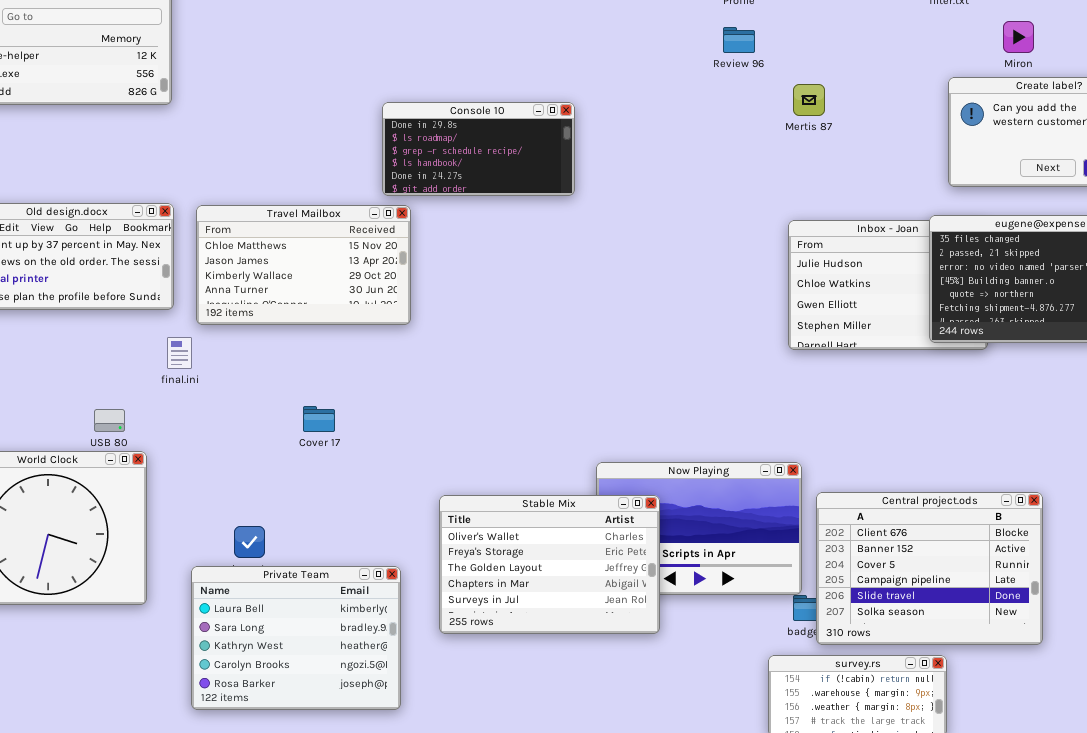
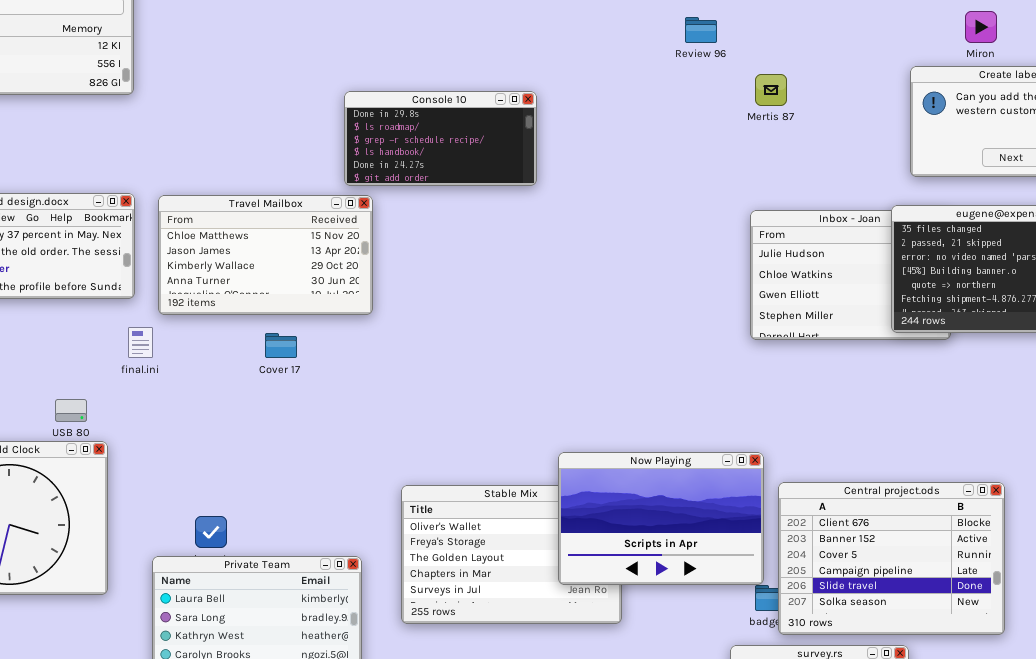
Cover 17: [303,406,335,432] -> [265,333,297,358], moved
Now Playing: [596,462,802,595] -> [558,452,764,585], raised

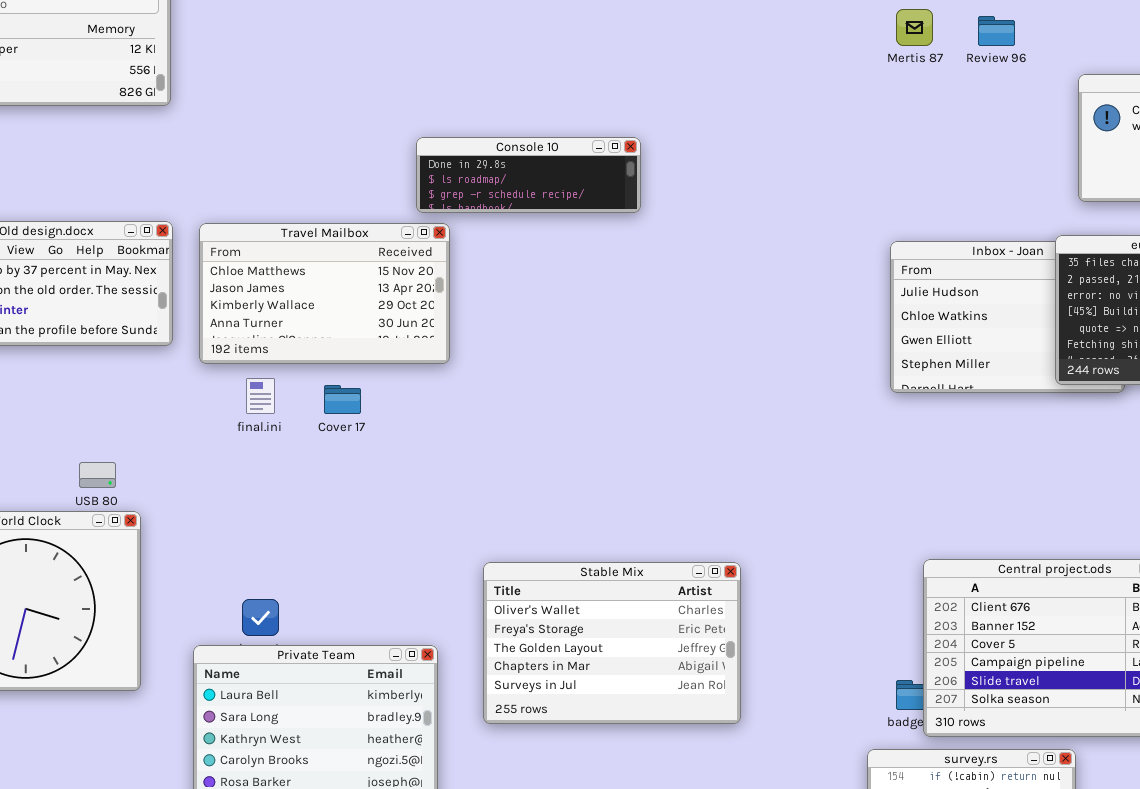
Review 96: [685,17,717,43] -> [978,16,1015,46], moved
Mertis 87: [755,74,787,106] -> [896,9,933,46], moved
Console 10: [344,91,537,186] -> [416,137,641,213], resized
final.ini: [128,327,153,358] -> [246,378,275,414], moved
Now Playing: [558,452,764,585] -> none, closed

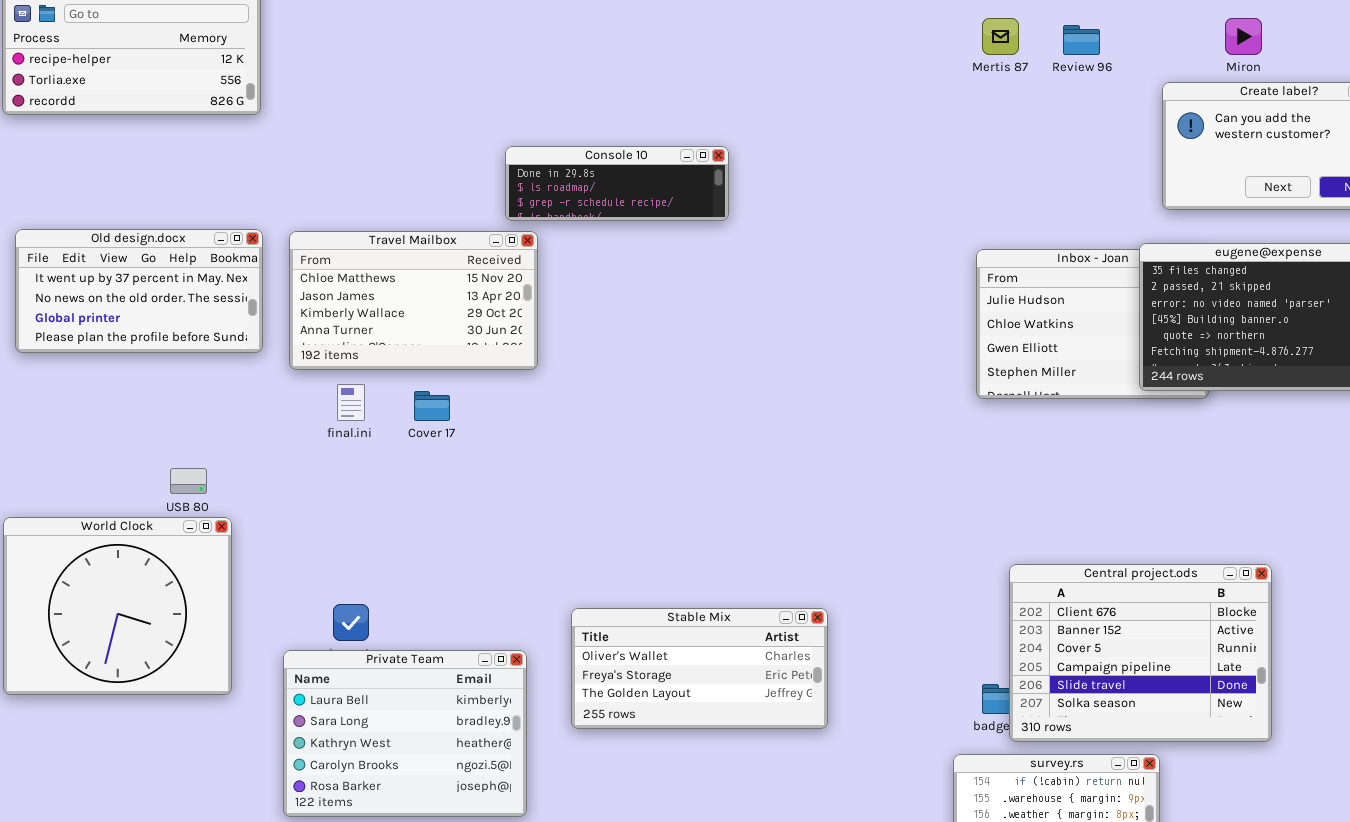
Stable Mix: [483,562,741,724] -> [571,608,828,729], resized

